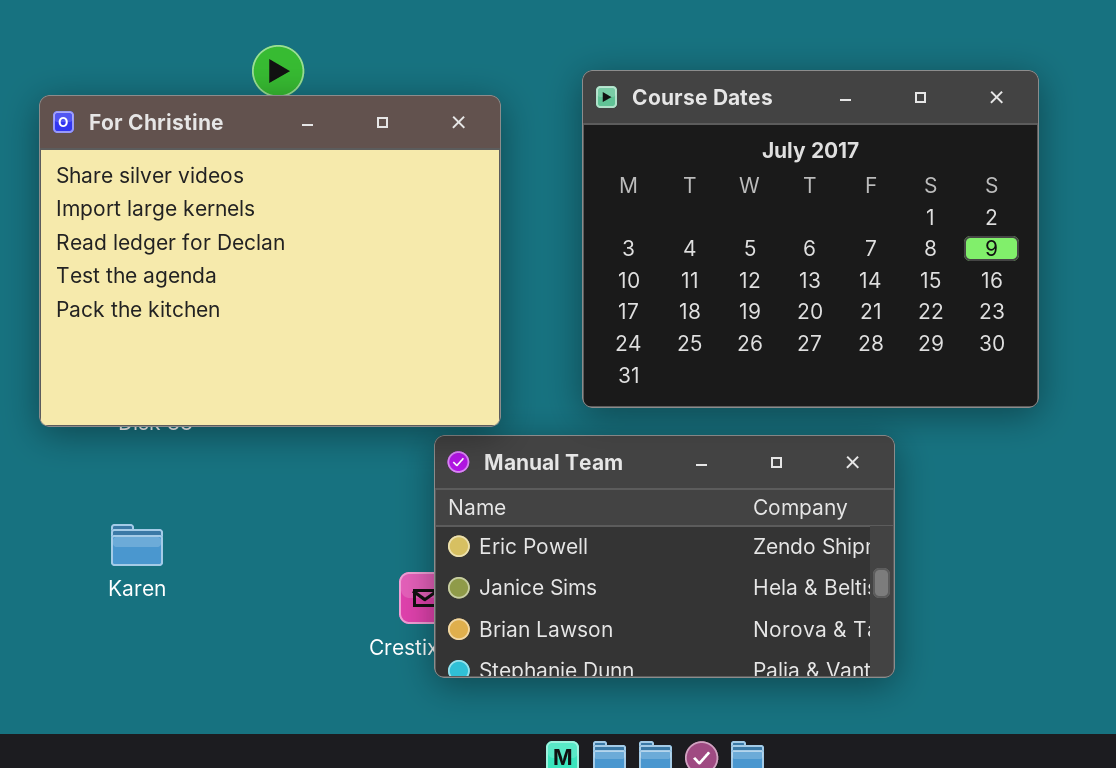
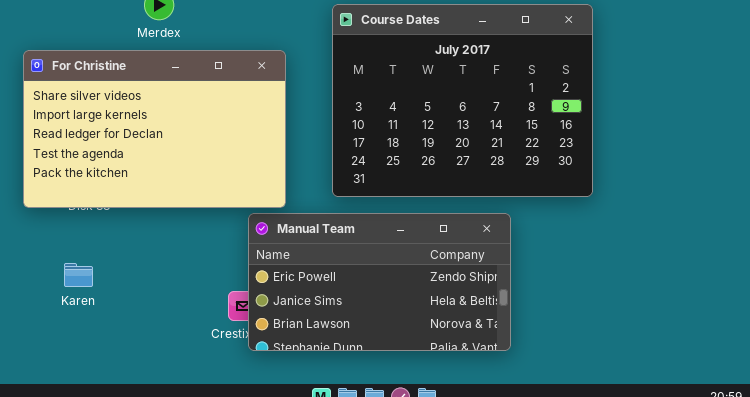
For Christine: [39,95,501,427] -> [23,50,286,208], resized

